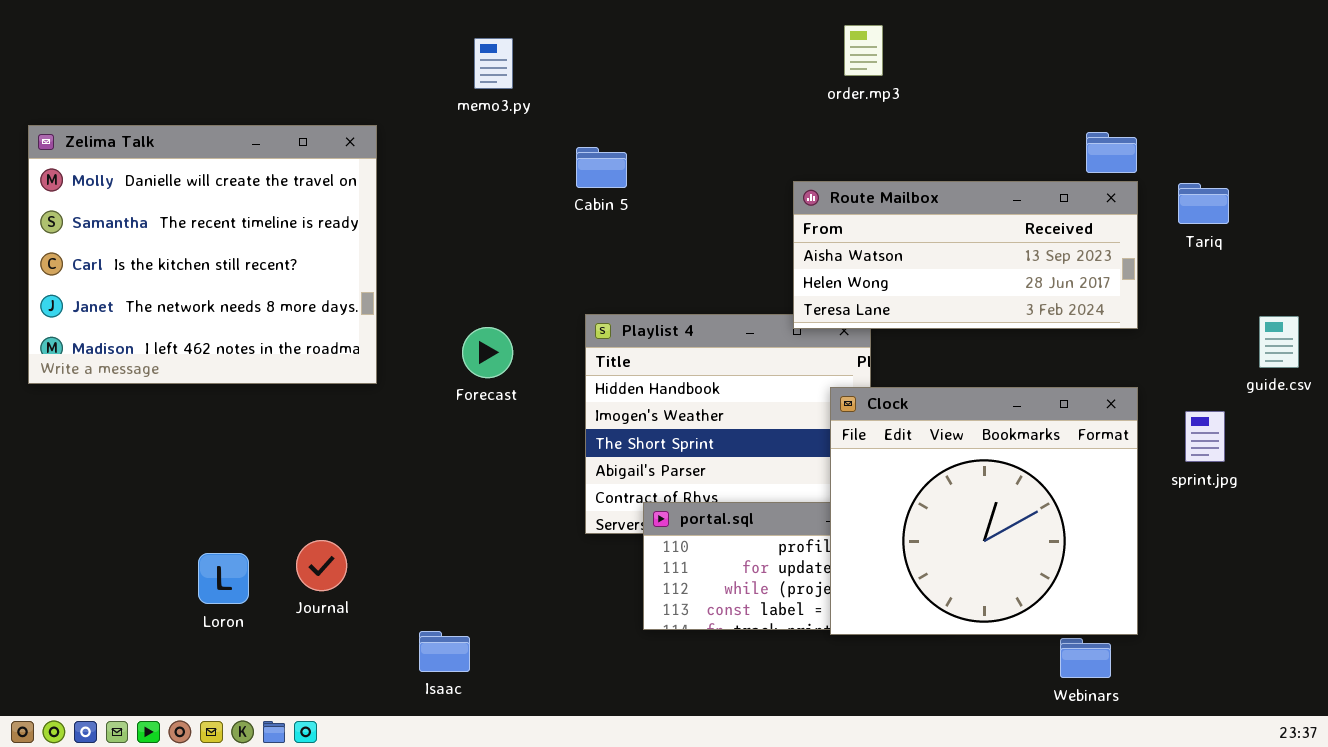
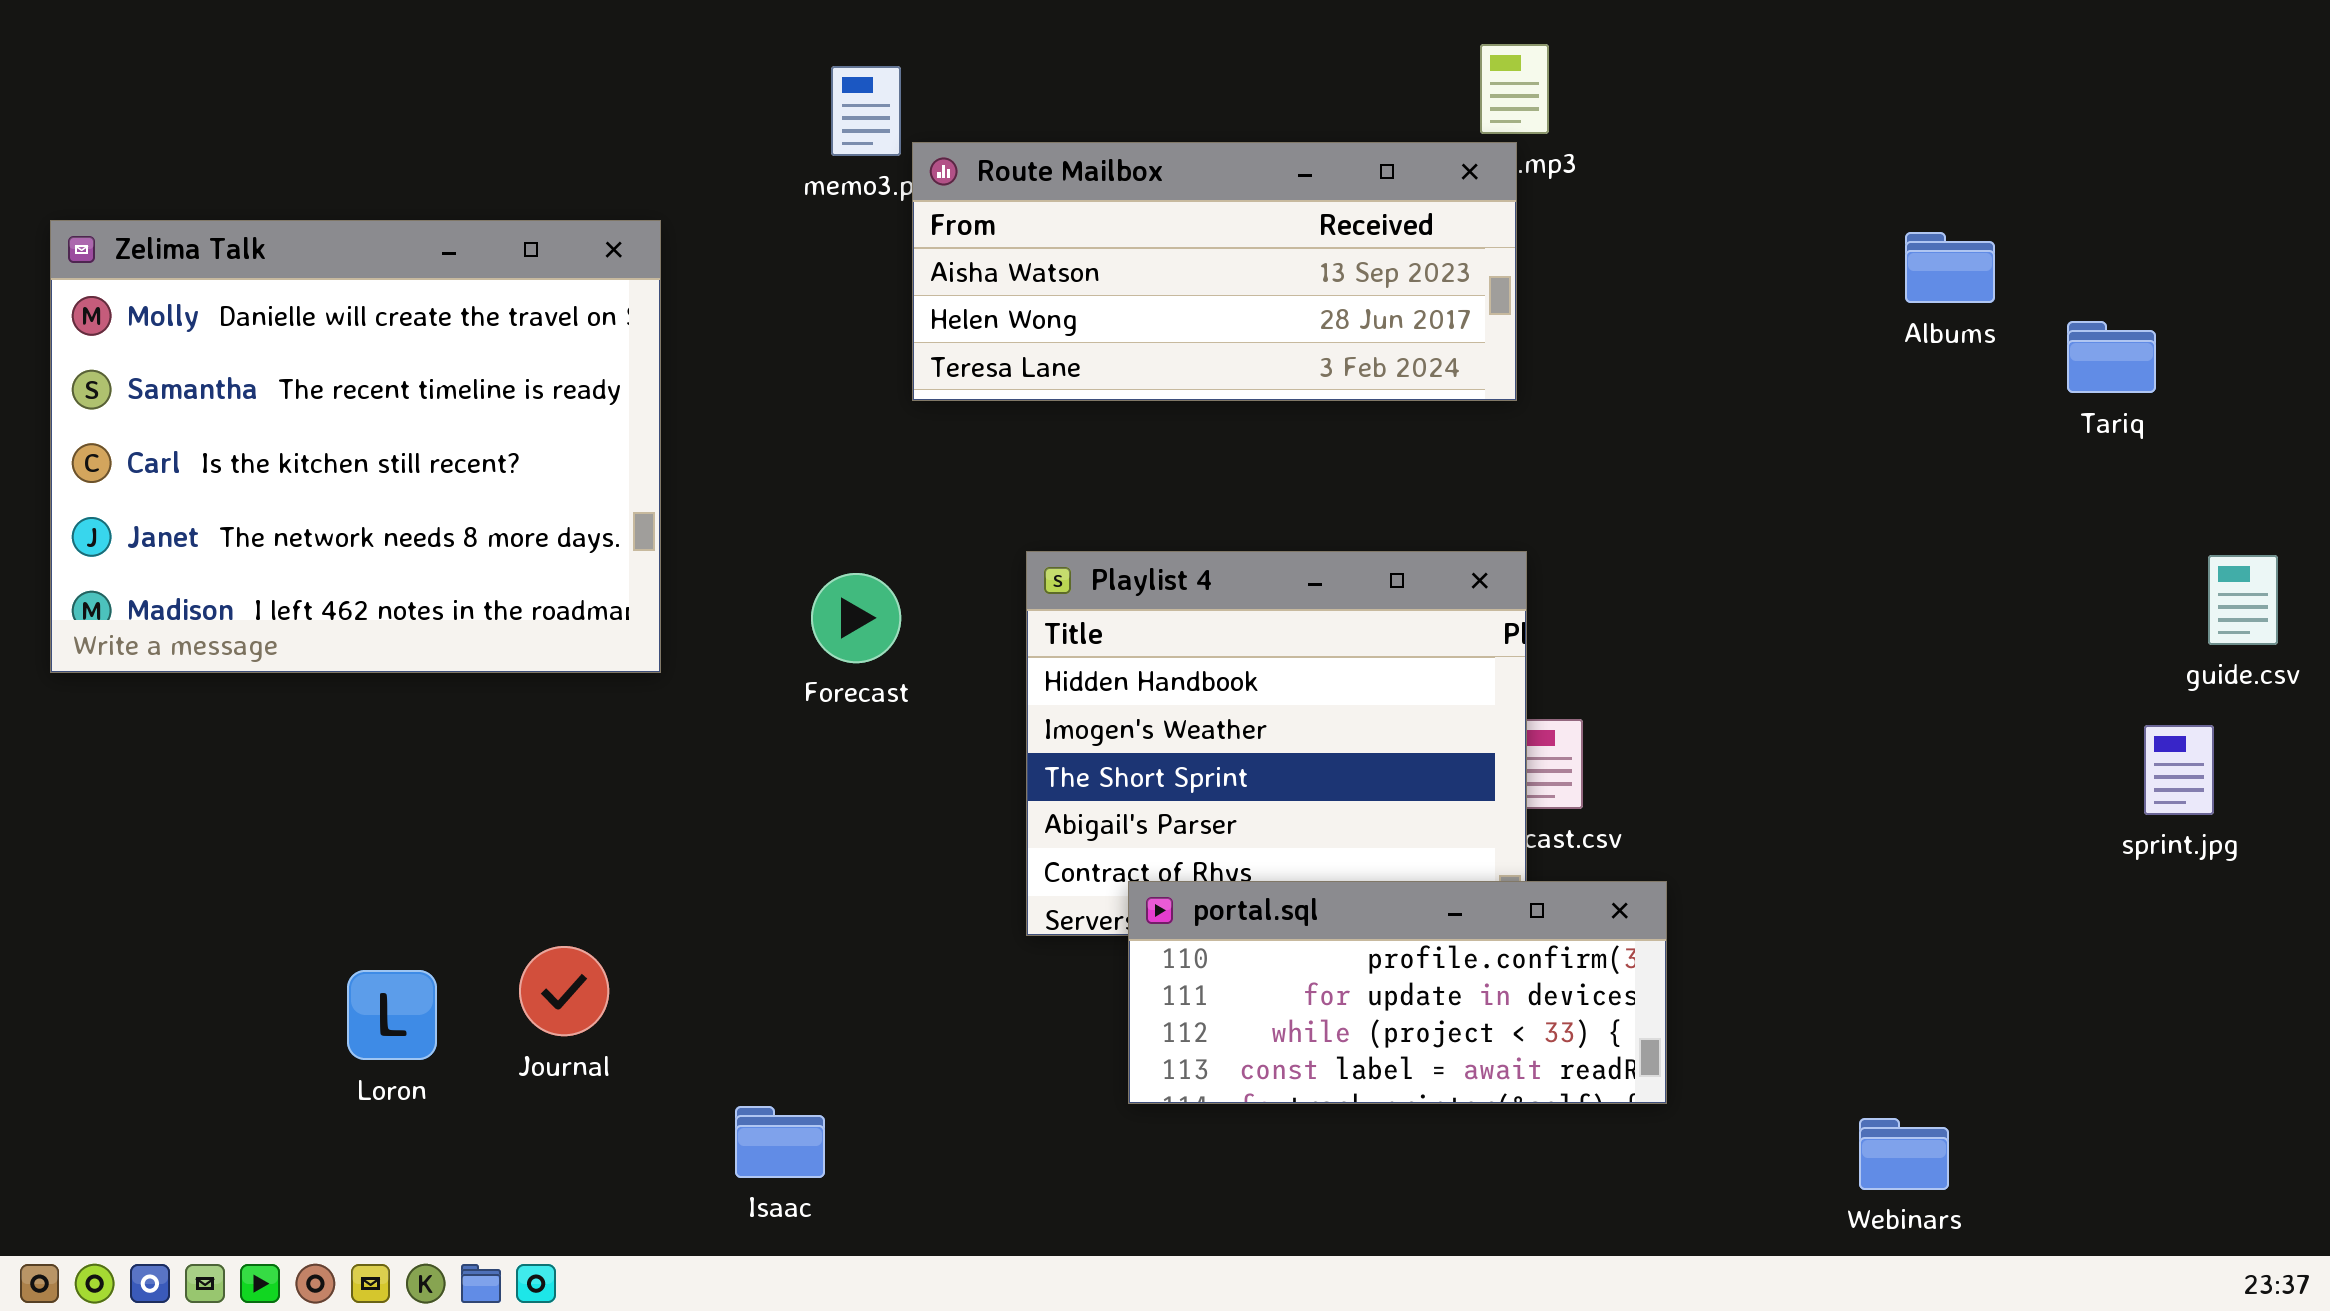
Route Mailbox: [793,181,1138,329] -> [912,142,1517,401], moved
Clock: [830,387,1138,635] -> none, closed
sprint.jpg: [1185,411,1225,462] -> [2144,725,2214,815], moved

